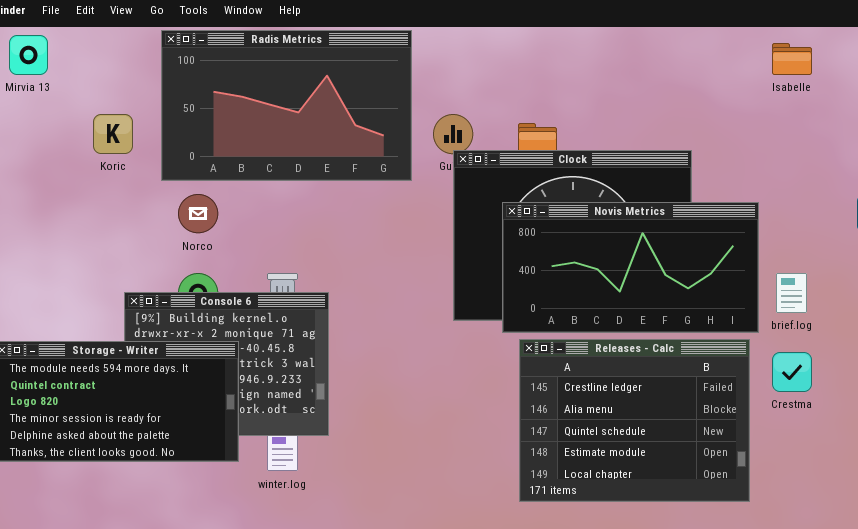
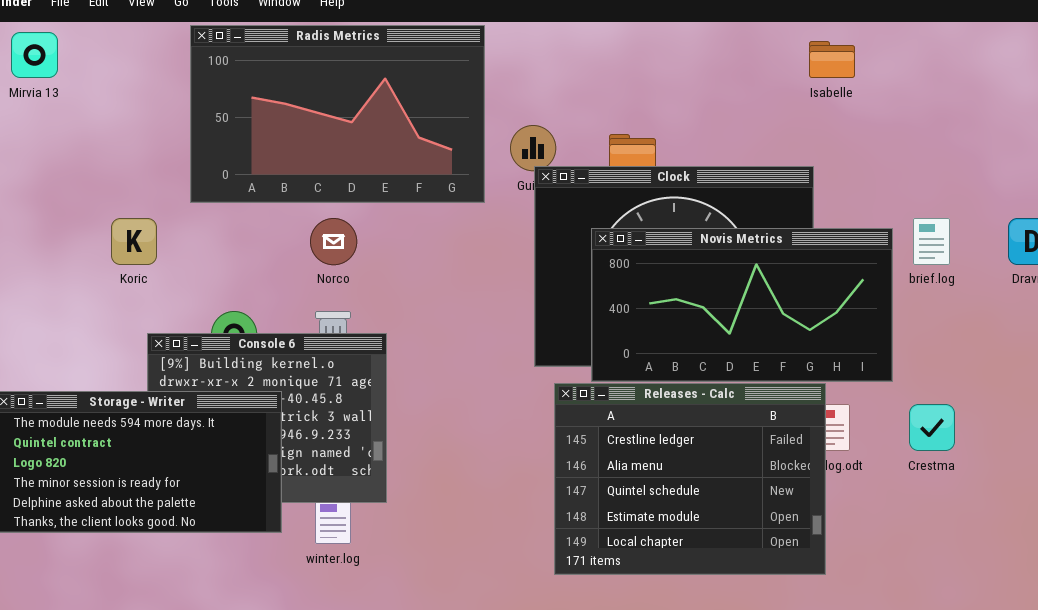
Isabelle: [772,43,812,75] -> [809,41,855,78], moved
Koric: [93,114,133,154] -> [111,218,157,265], moved
Norco: [178,194,218,233] -> [310,218,357,265], moved
brief.log: [776,273,807,313] -> [913,218,950,265], moved
Releases - Calc: [519,339,750,502] -> [554,383,826,575], moved

